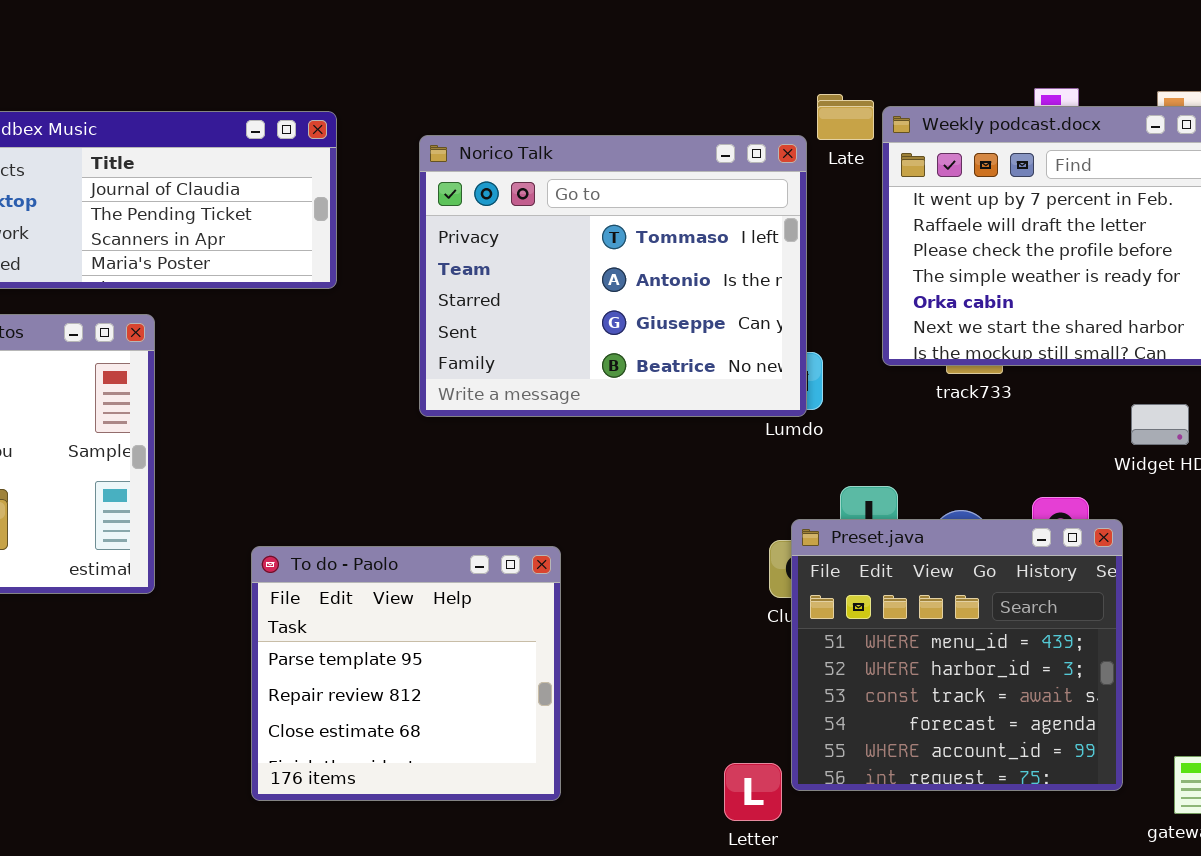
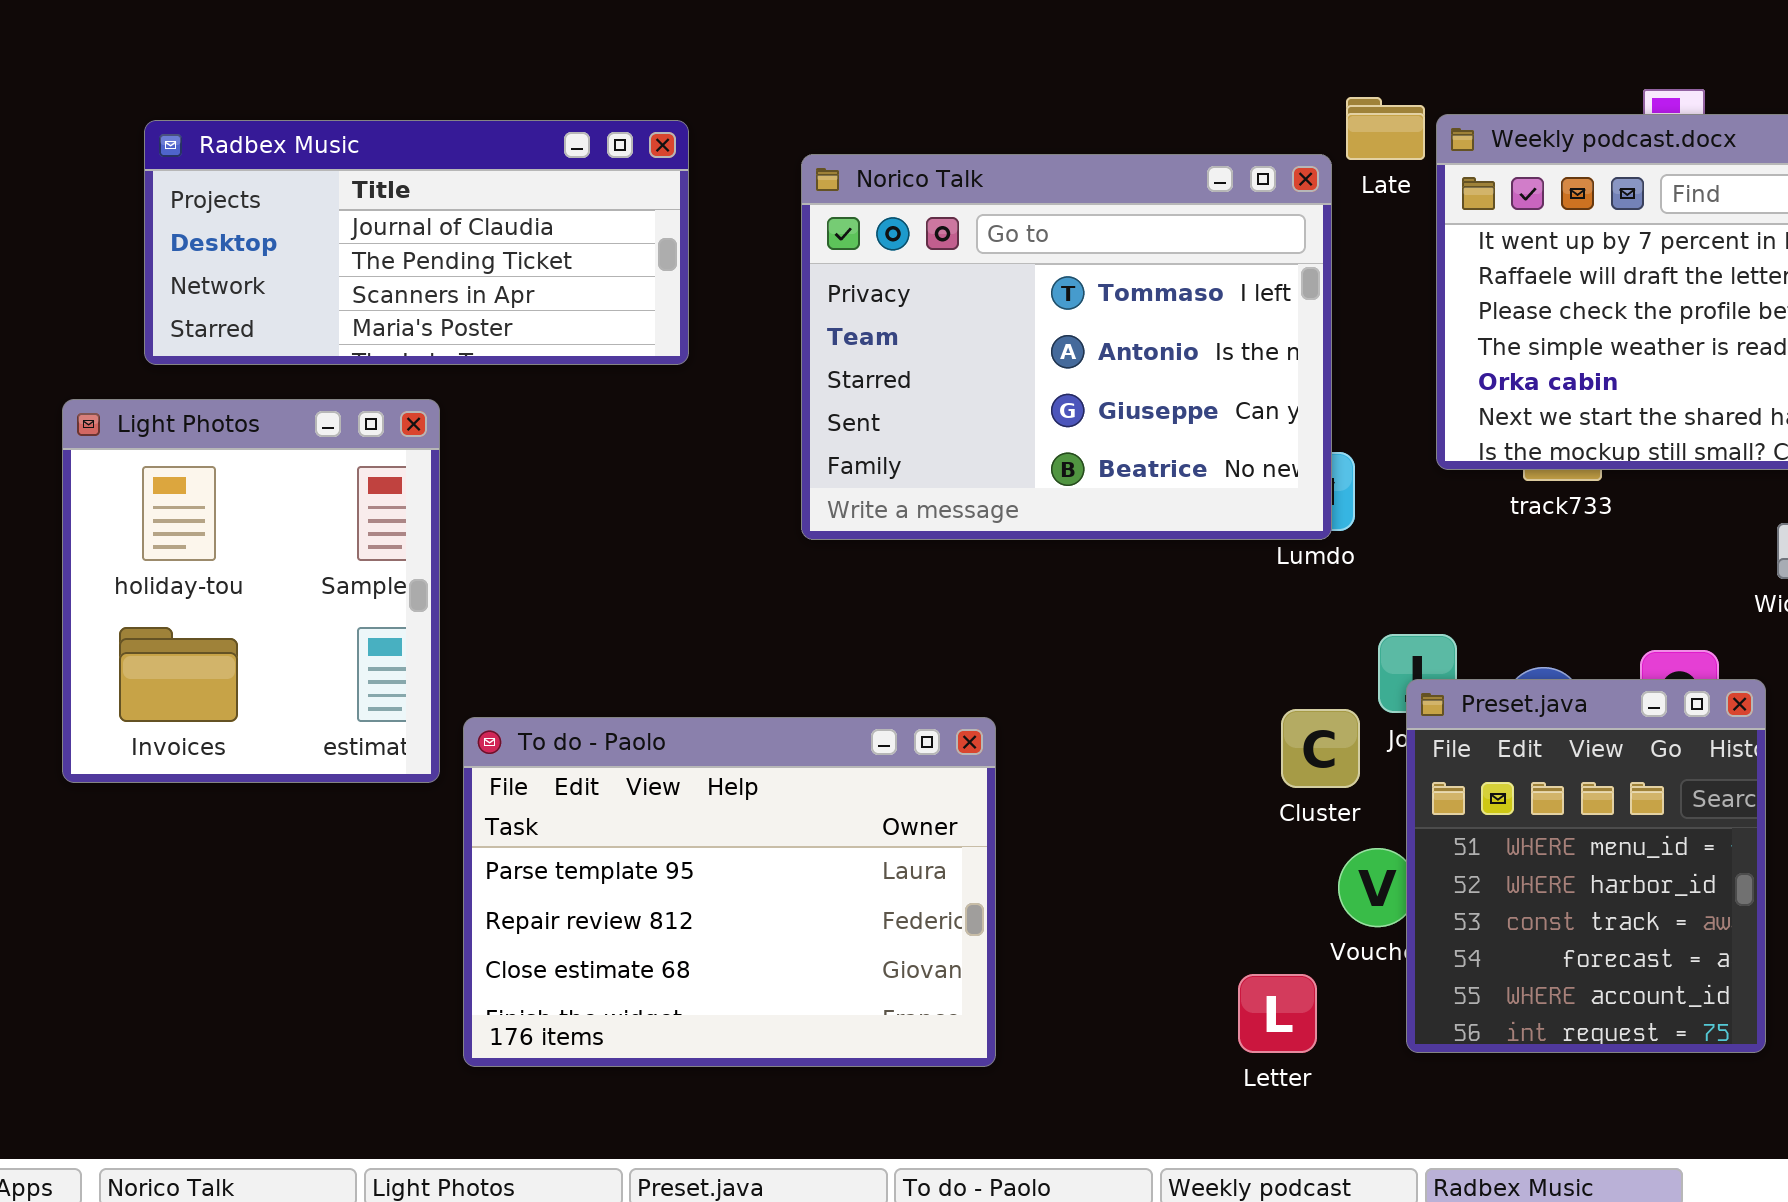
Preset.java: [791,519,1123,791] -> [1406,679,1766,1053], resized
To do - Paolo: [251,546,561,801] -> [463,717,996,1067], resized
Letter: [724,763,782,821] -> [1238,974,1317,1053], moved

